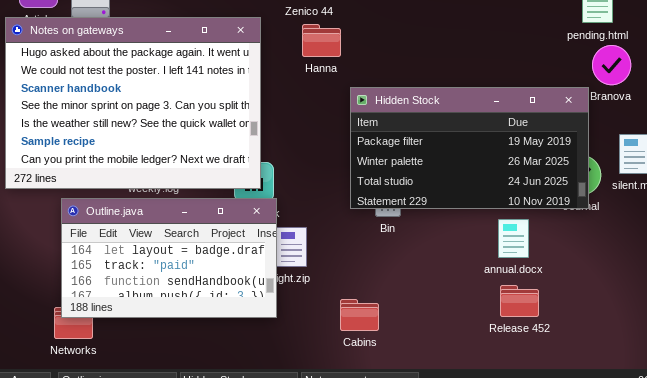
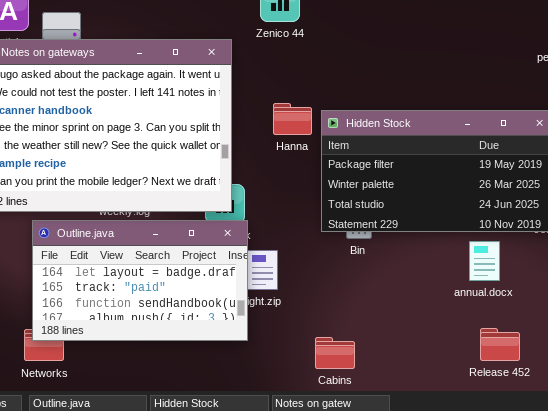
Hanna: [302,24,341,57] -> [273,103,312,135], moved
Release 452: [500,285,539,317] -> [480,328,520,361], moved
Cabins: [340,299,379,331] -> [315,337,355,369], moved

